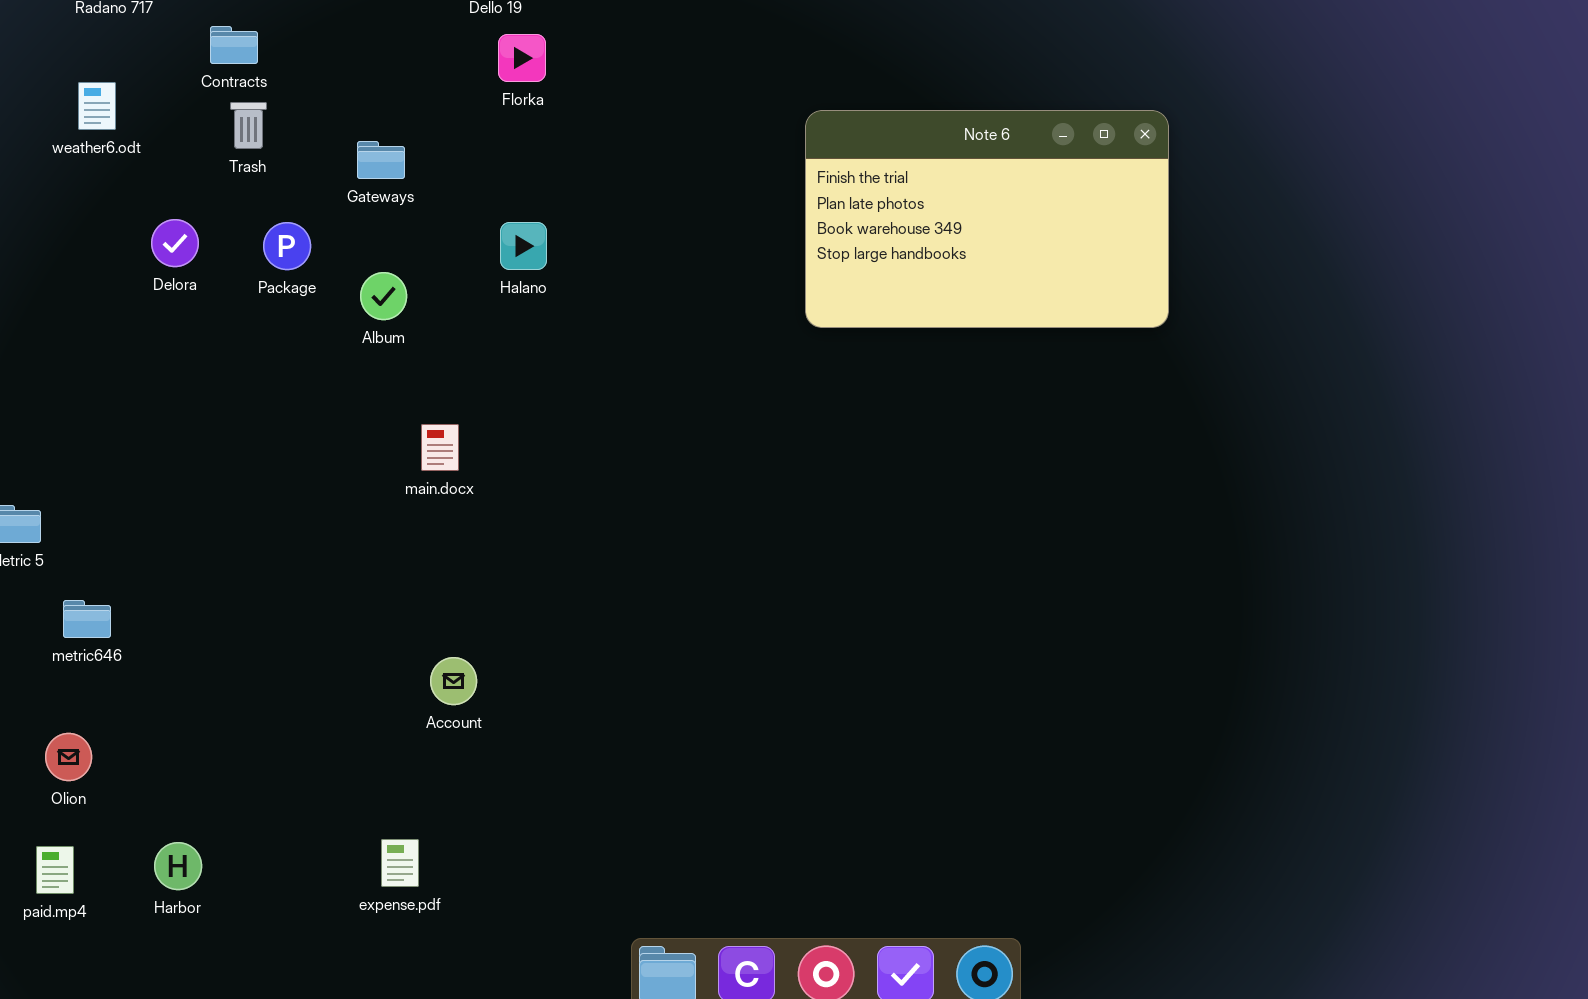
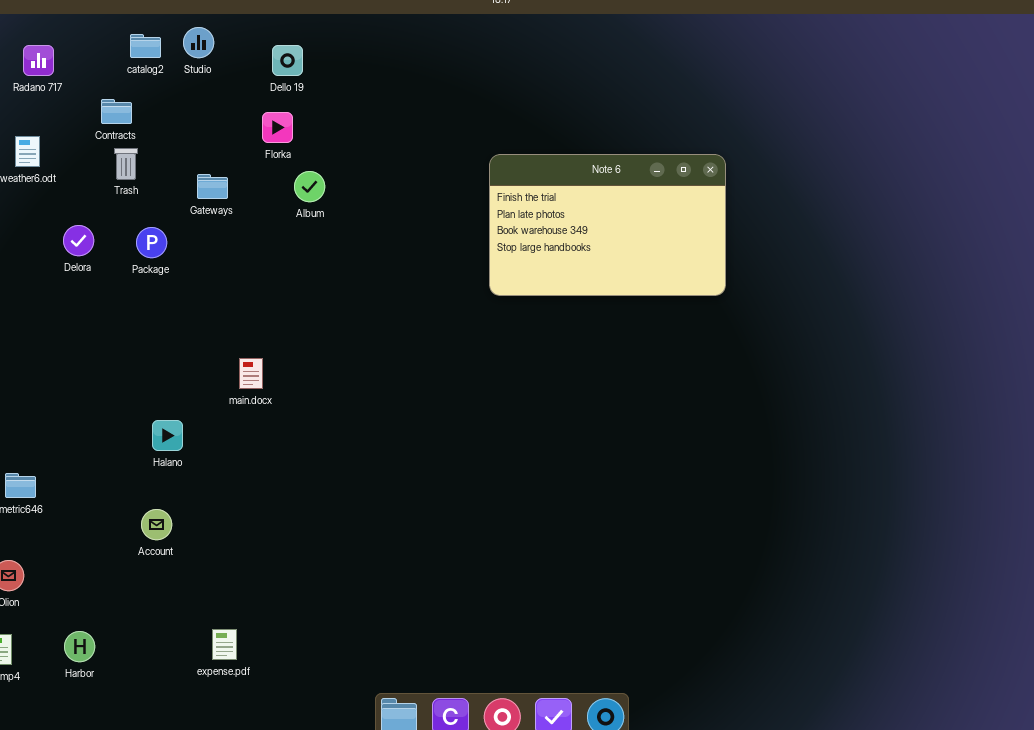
Florka: [498,34,546,82] -> [262,112,293,143], moved
Halano: [500,222,547,270] -> [152,420,183,451], moved
Album: [360,272,407,320] -> [294,171,325,202], moved
Account: [430,657,477,705] -> [141,509,172,540], moved

